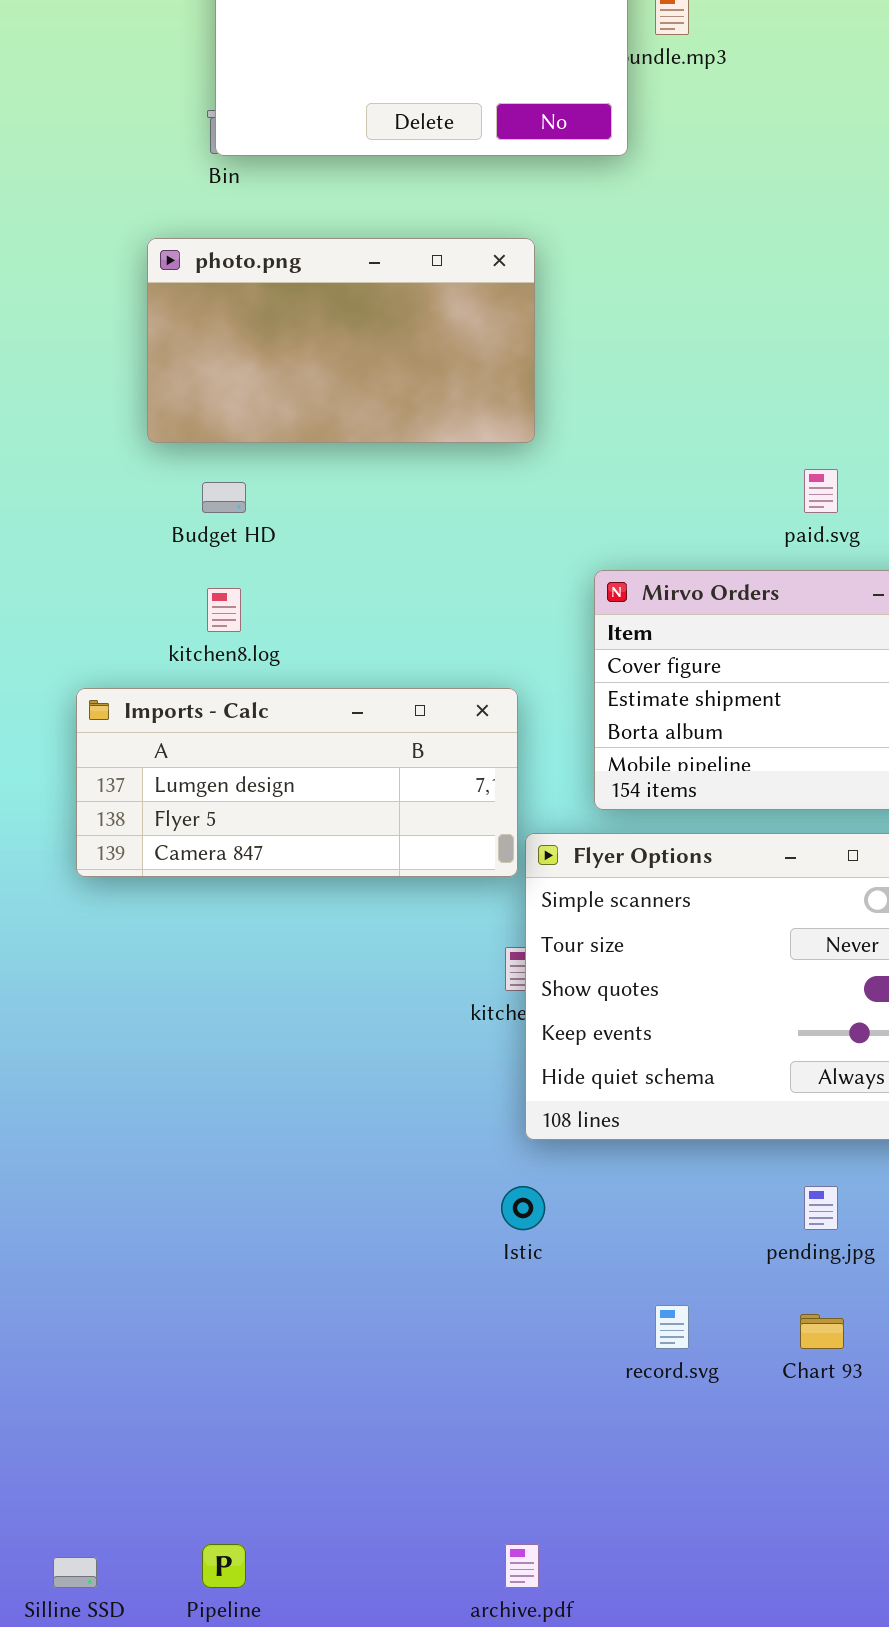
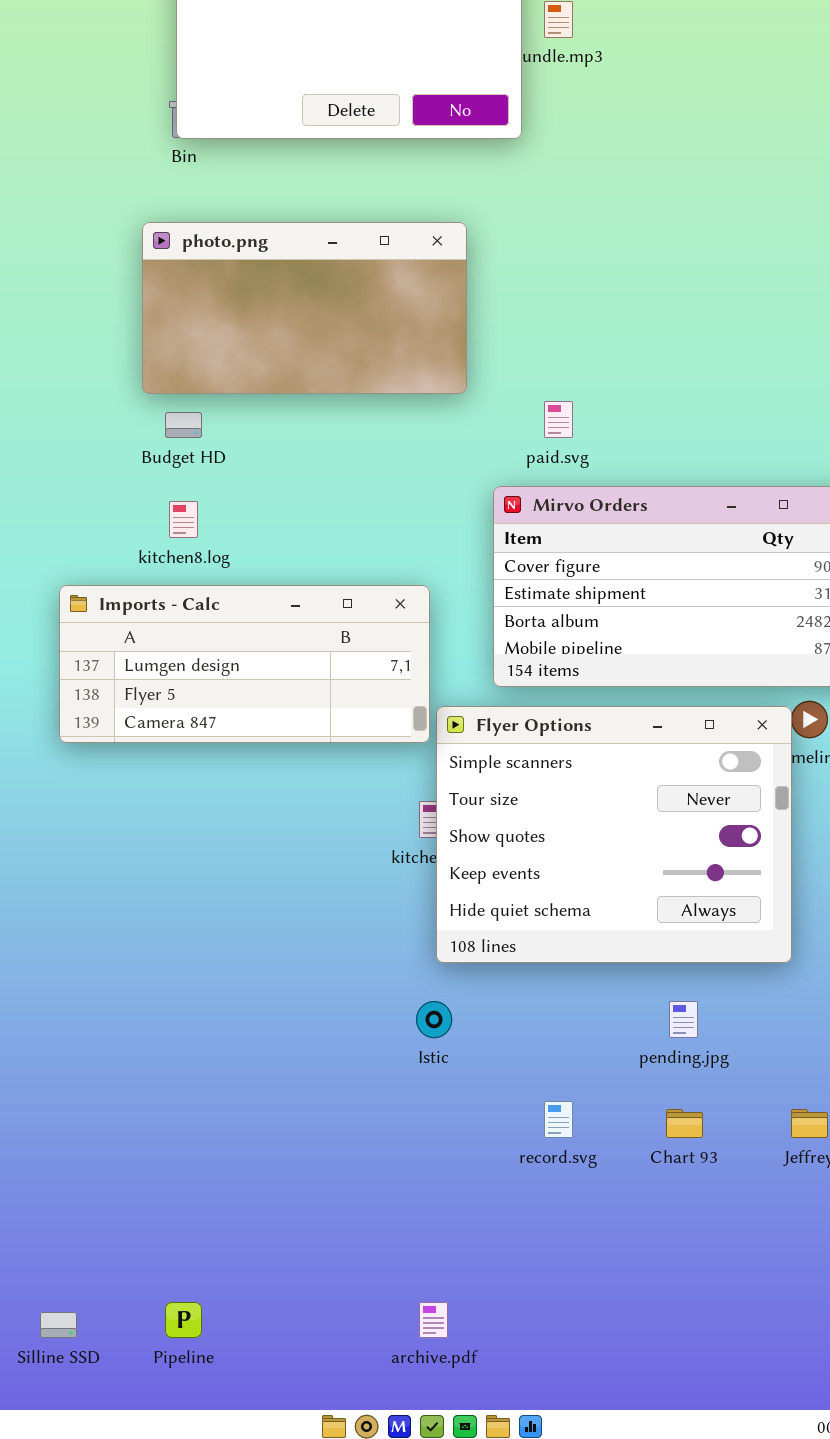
photo.png: [147,238,535,443] -> [142,222,467,394], moved
paid.svg: [804,469,838,513] -> [544,401,573,438], moved

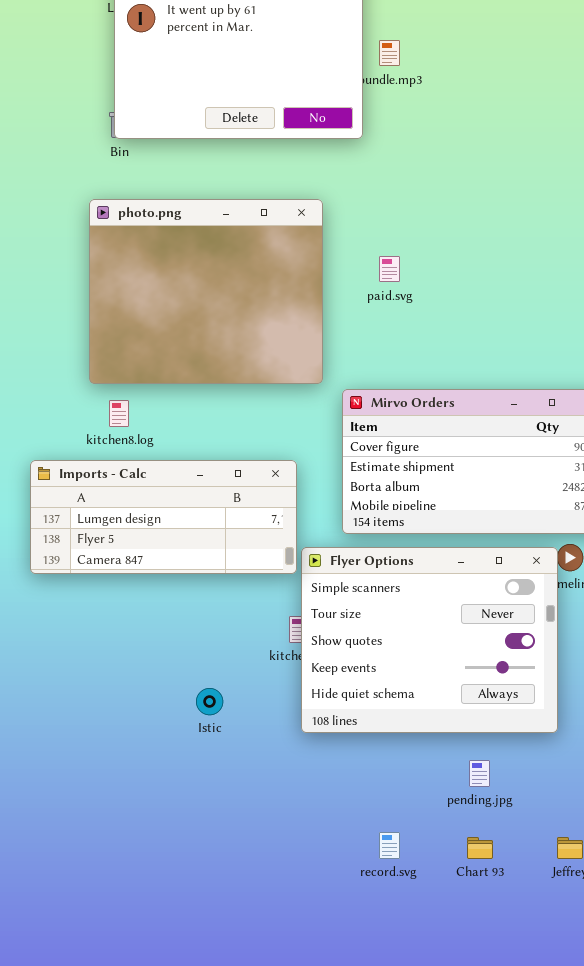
photo.png: [142,222,467,394] -> [89,199,323,384], resized
paid.svg: [544,401,573,438] -> [379,256,400,282], moved
Istic: [416,1001,452,1038] -> [196,688,223,715], moved

